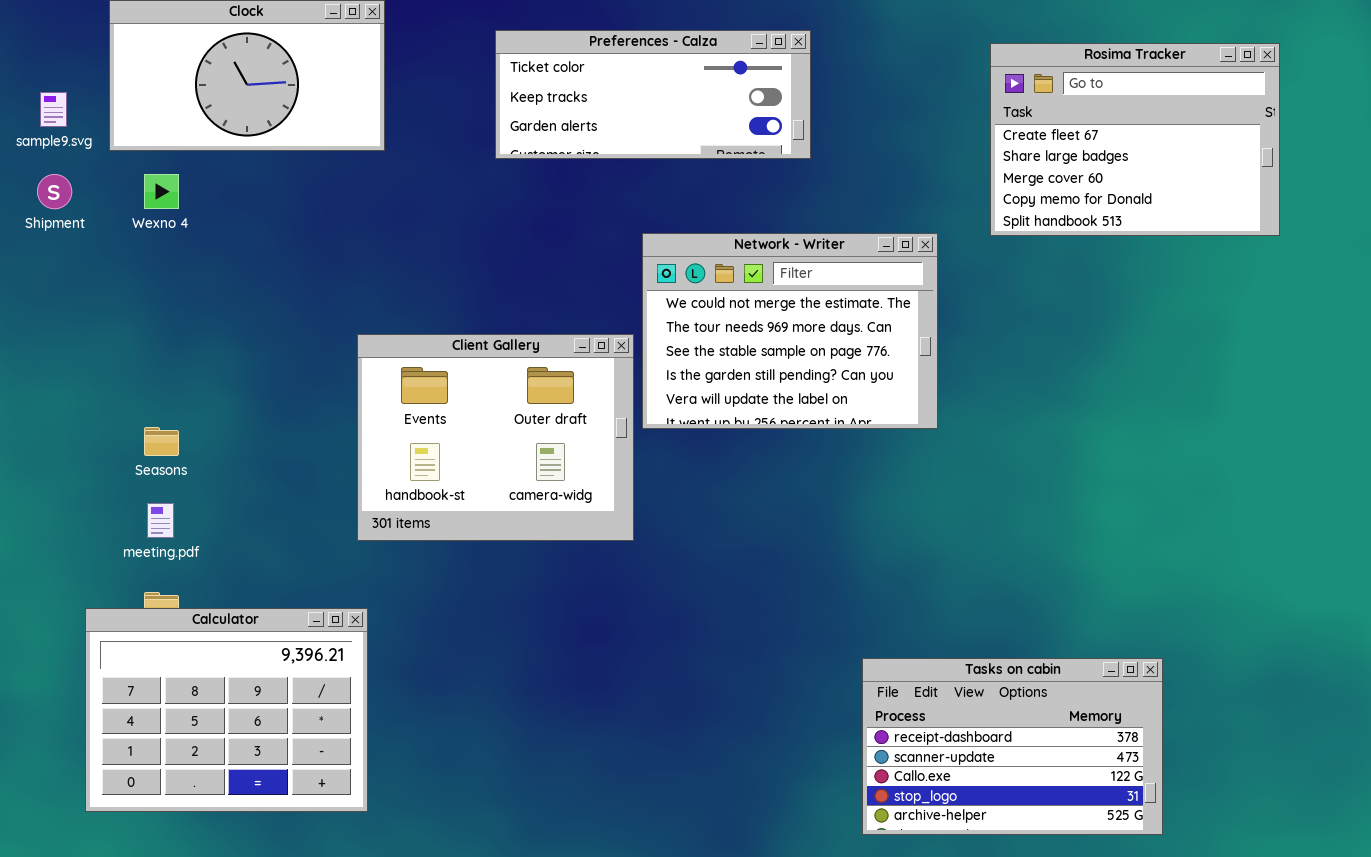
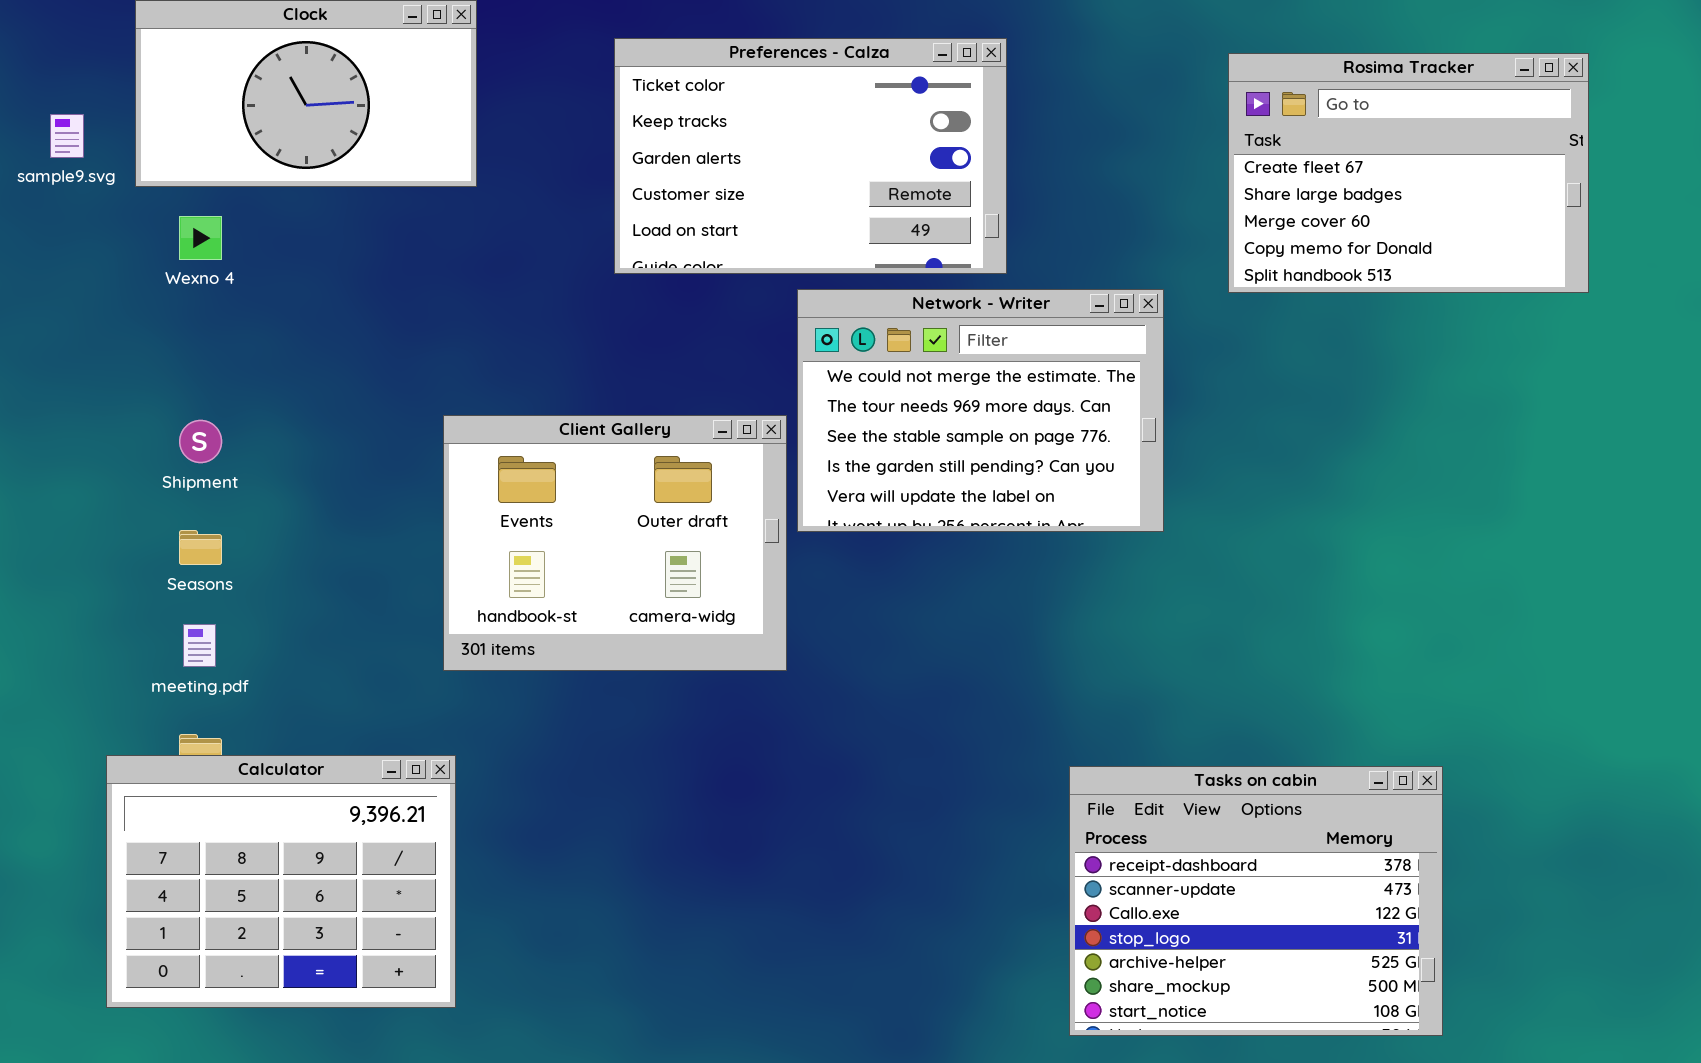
Preferences - Calza: [495,30,811,159] -> [614,38,1007,274], resized
Shipment: [37,174,72,209] -> [179,420,222,463], moved
Tasks on cabin: [862,658,1163,835] -> [1069,766,1443,1036], resized

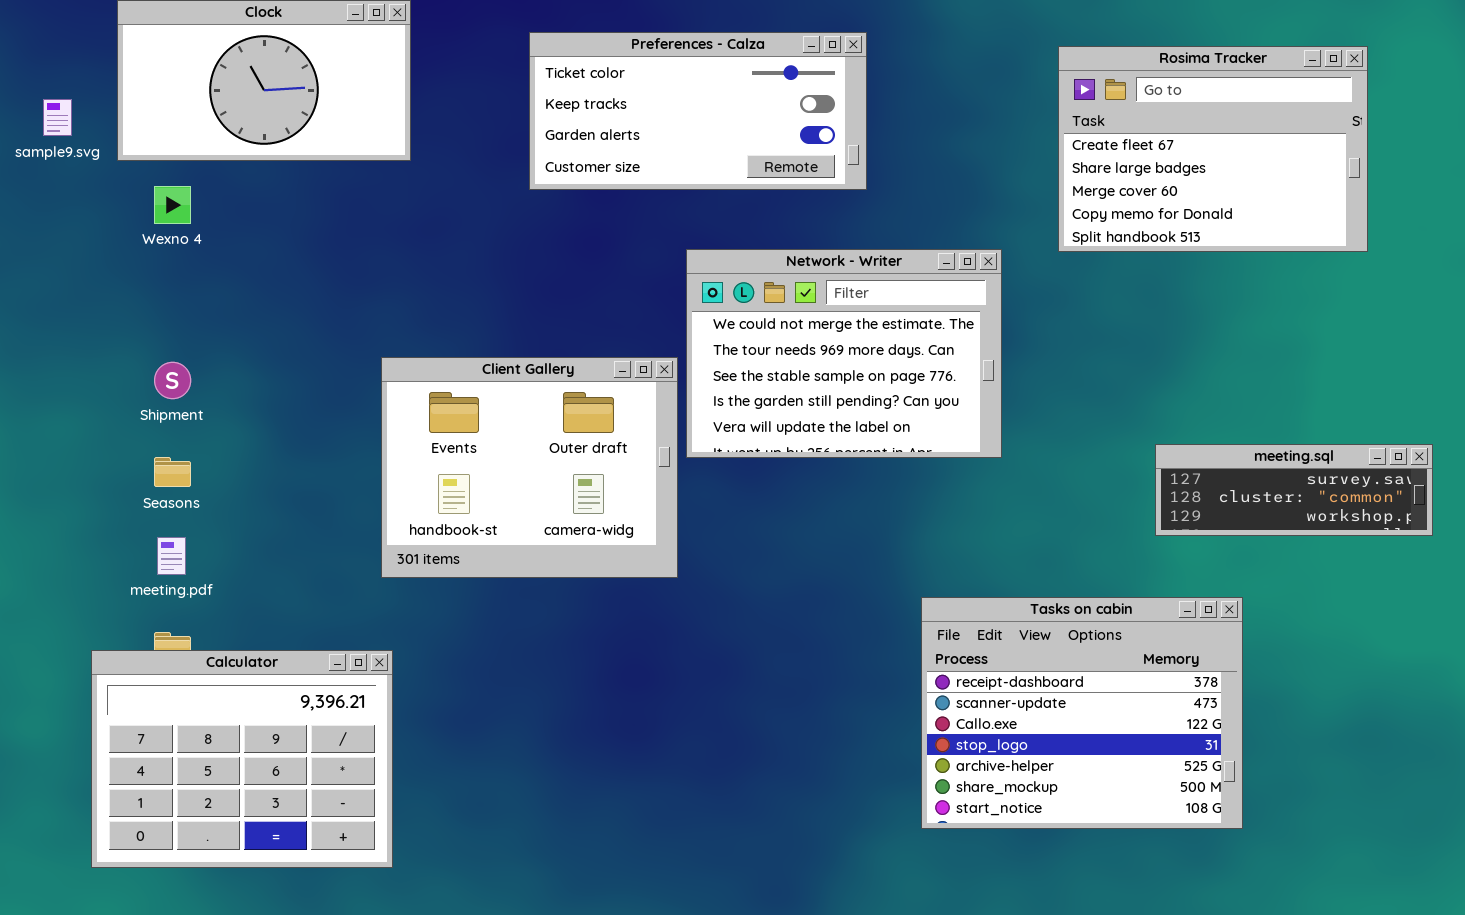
Preferences - Calza: [614,38,1007,274] -> [529,32,867,190], resized
meeting.sql: none -> [1155,444,1433,536], opened
Tasks on cabin: [1069,766,1443,1036] -> [921,597,1243,829], moved

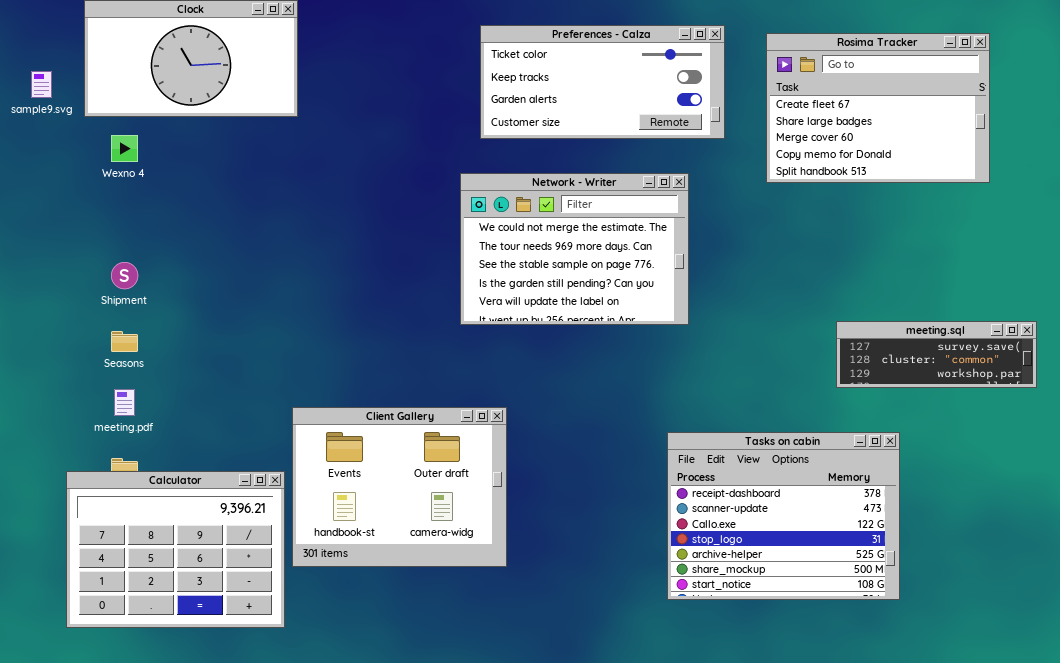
Preferences - Calza: [529,32,867,190] -> [480,25,725,139], moved
Network - Writer: [686,249,1002,458] -> [460,173,689,325], moved
Client Gallery: [381,357,678,578] -> [292,407,507,567], moved

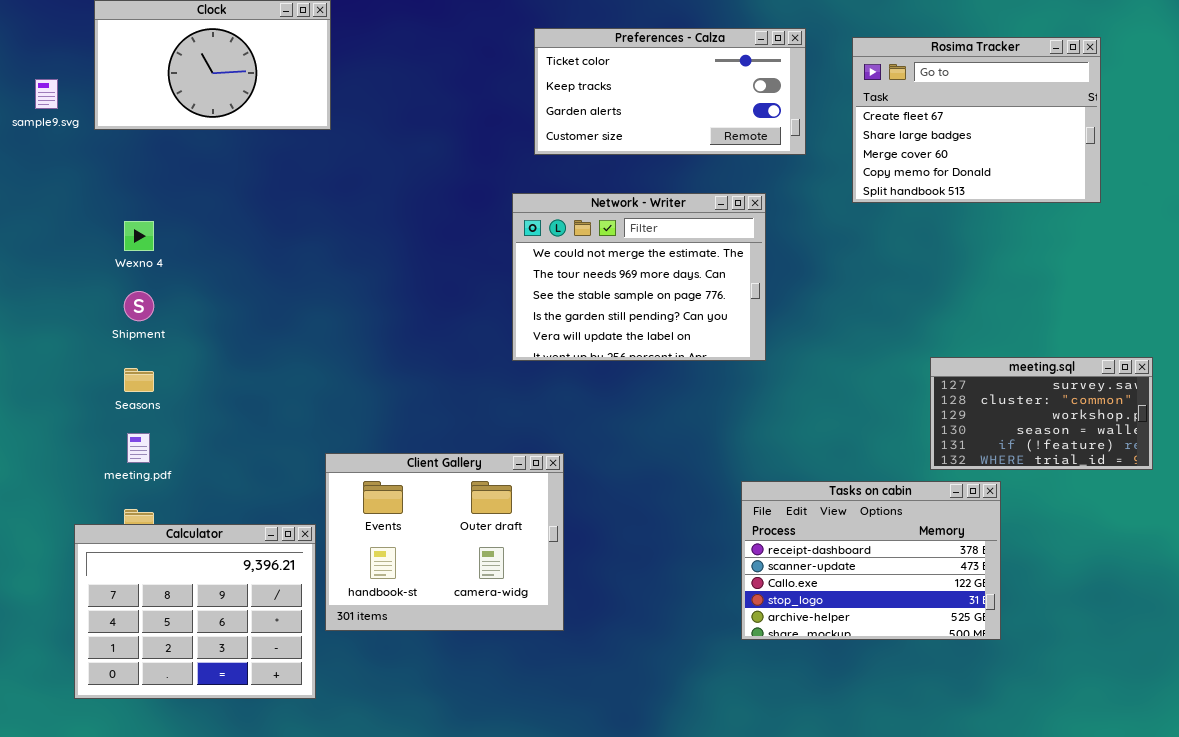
Wexno 4: [111,135,138,162] -> [124,221,154,251], moved
meeting.sql: [836,321,1037,388] -> [930,357,1153,470], resized
Tasks on cabin: [667,432,900,600] -> [741,481,1001,640], resized

